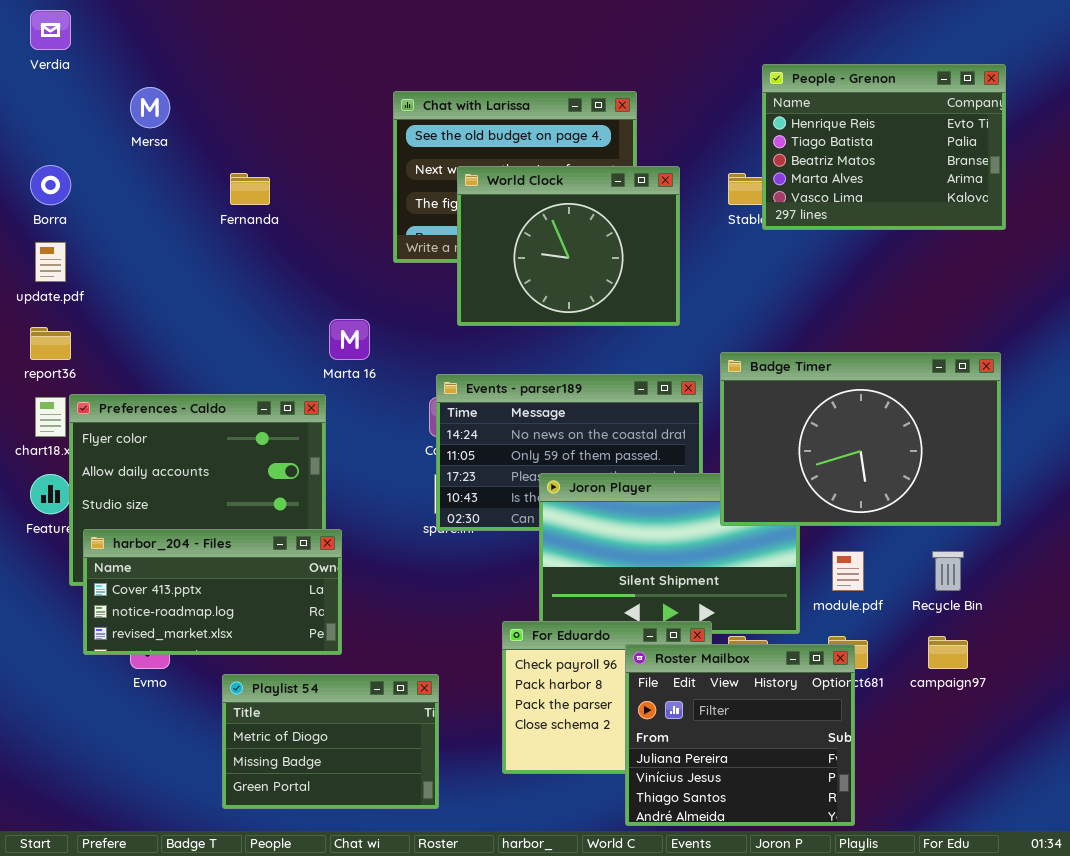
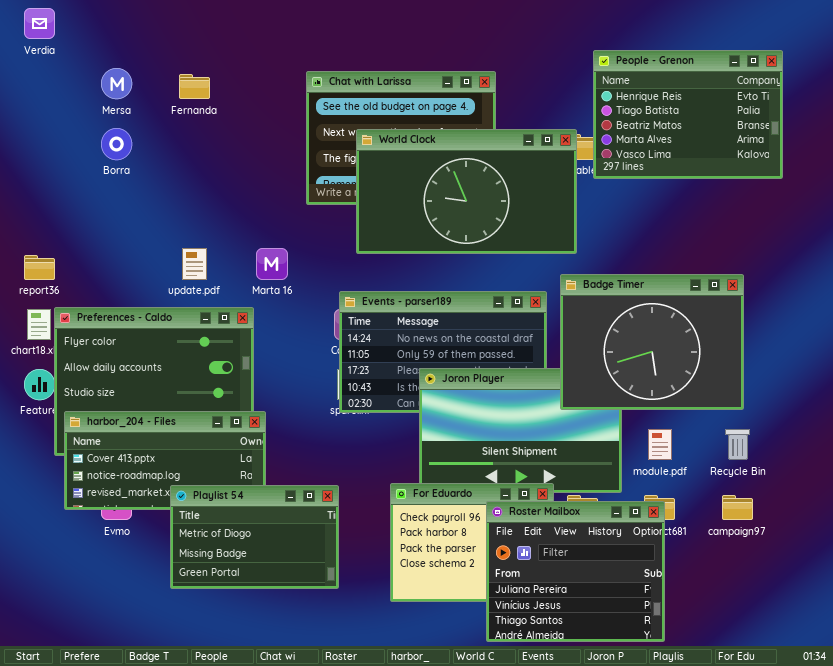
Borra: [30,165,71,205] -> [101,128,132,160], moved
World Clock: [457,166,680,326] -> [356,129,577,254], resized
Fernanda: [230,173,270,205] -> [179,74,210,99], moved
update.pdf: [35,242,66,282] -> [182,248,207,280], moved
Badge Timer: [720,352,1001,526] -> [560,274,744,410], resized
Playlist 54: [222,674,439,809] -> [170,485,339,589], moved

